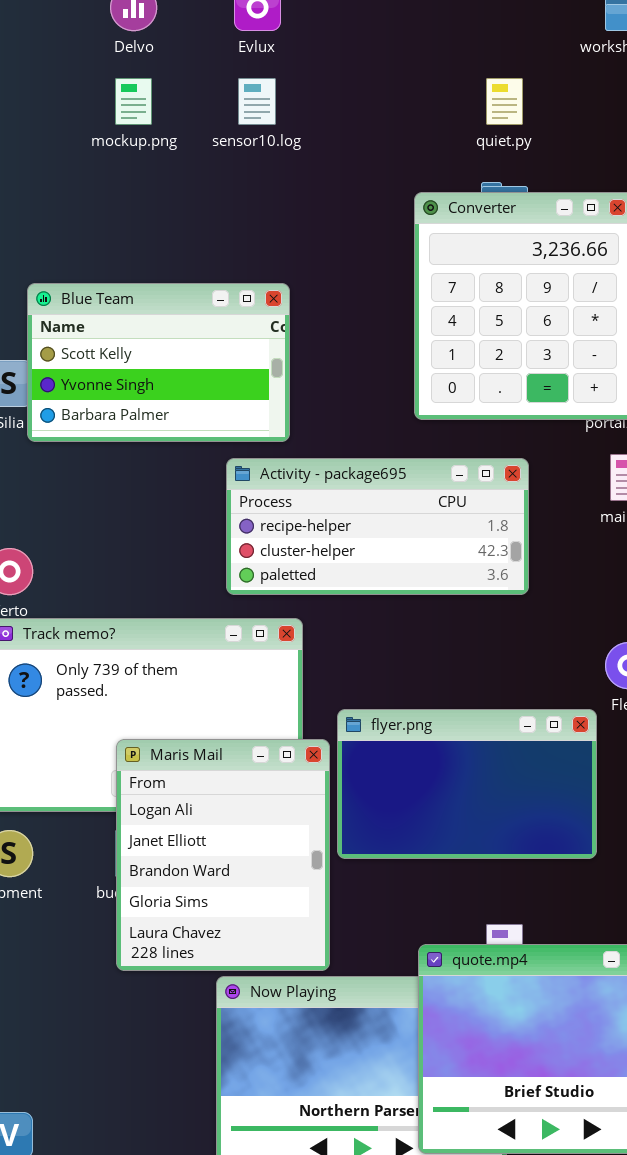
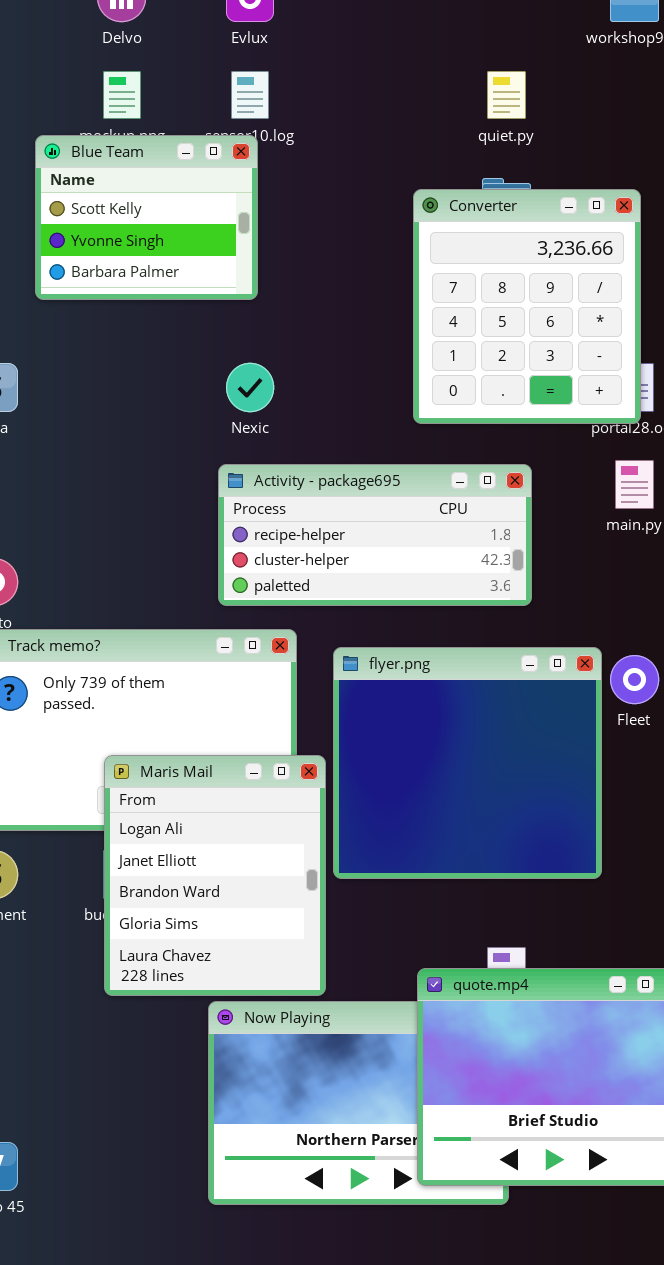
Blue Team: [27,283,290,442] -> [35,135,258,300], moved, resized
flyer.png: [337,709,597,859] -> [333,647,602,879], resized

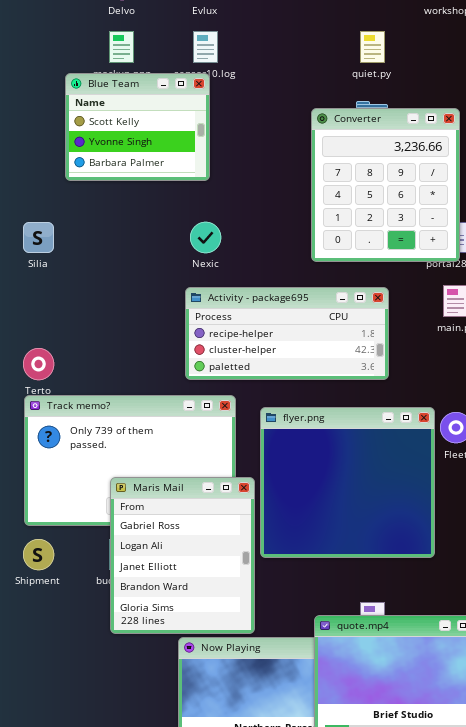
Maris Mail: [104,755,326,996] -> [110,477,255,634], scrolled up 1 row

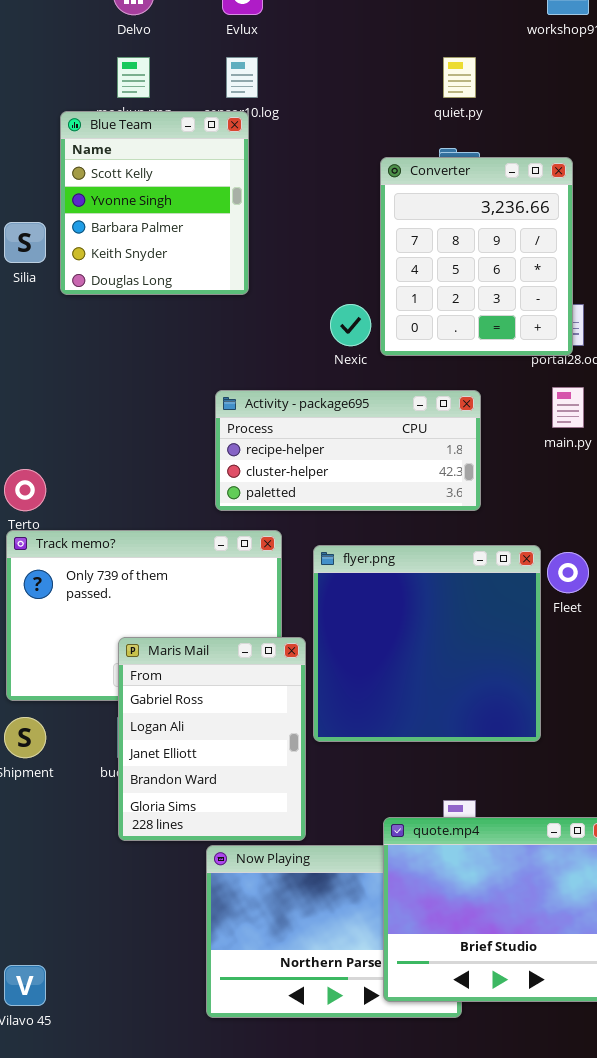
Blue Team: [65,73,210,181] -> [60,111,249,295], resized
Silia: [23,222,54,253] -> [4,222,46,263], moved
Nexic: [190,222,221,253] -> [330,304,371,346], moved

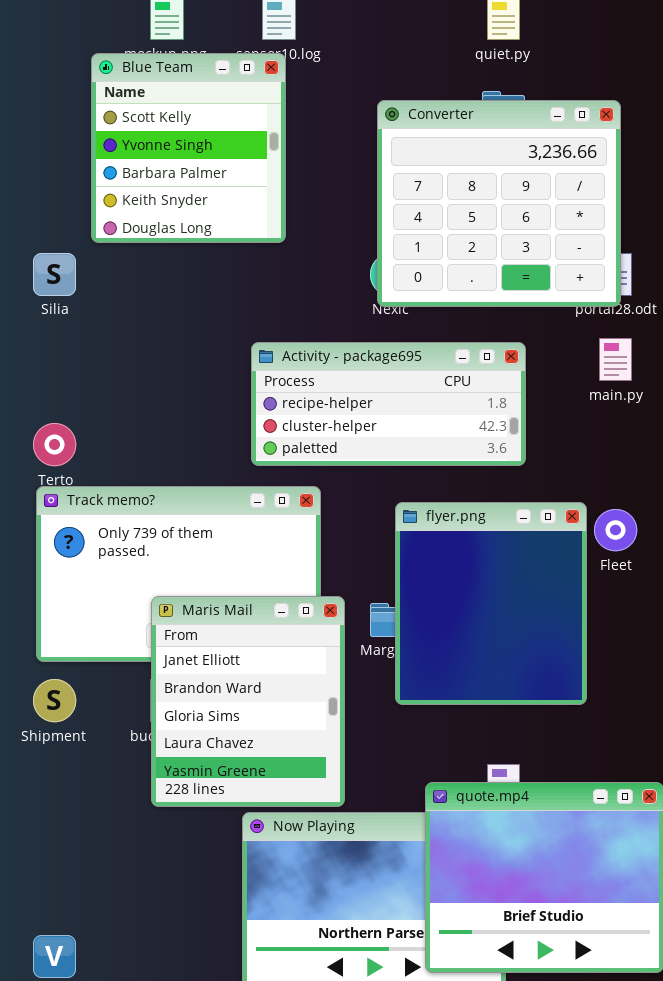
Converter: [380,157,573,356] -> [377,100,621,307], resized
Silia: [4,222,46,263] -> [33,253,76,296], moved
flyer.png: [313,545,541,742] -> [395,502,587,705], resized
Maris Mail: [118,637,306,841] -> [151,596,345,807], scrolled down 2 rows

